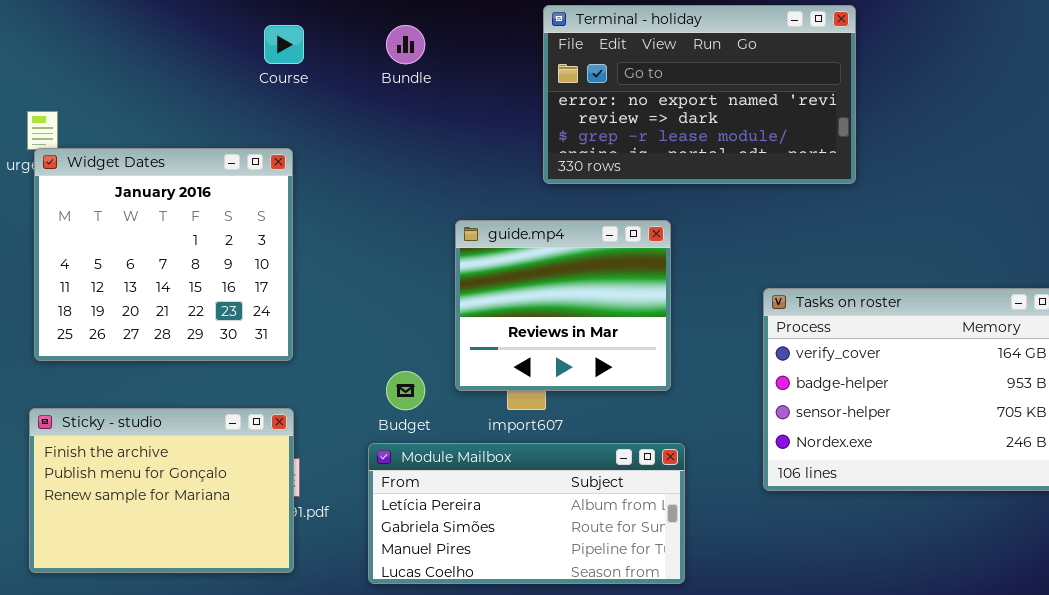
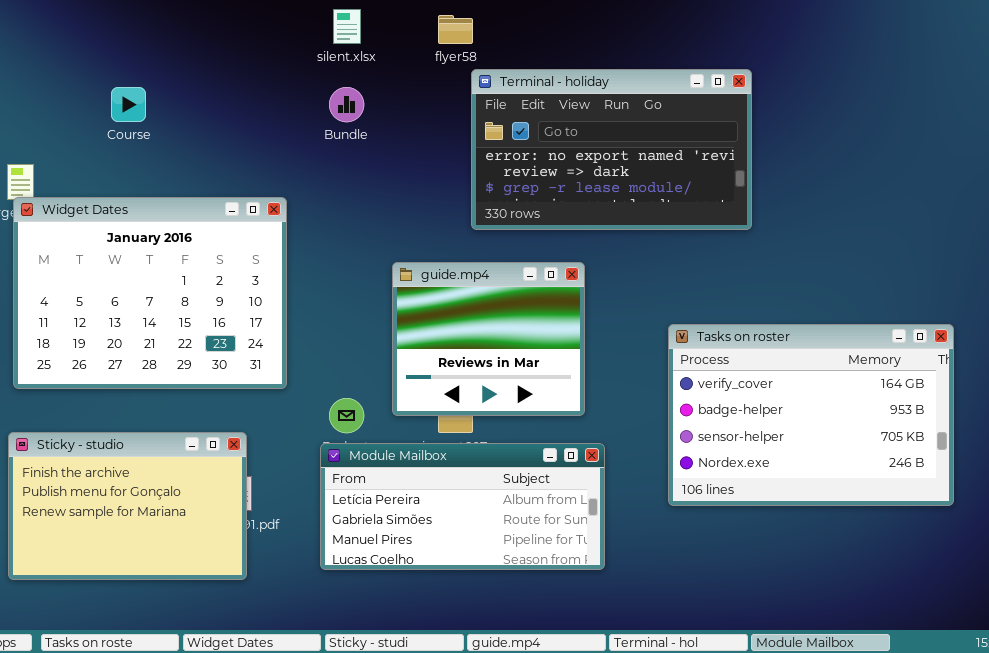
Course: [264,25,304,64] -> [111,87,146,122], moved
Widget Dates: [34,148,293,361] -> [13,197,287,389], resized
Module Mailbox: [368,443,685,584] -> [320,443,605,570], moved

